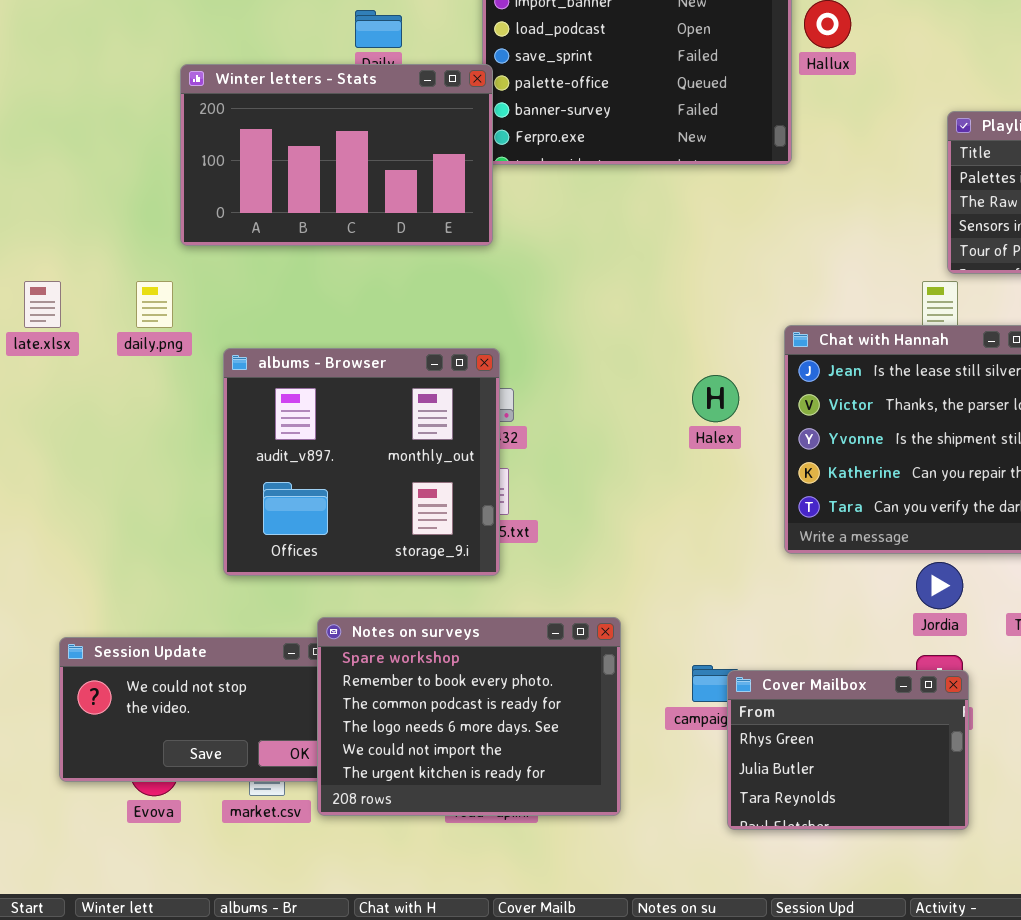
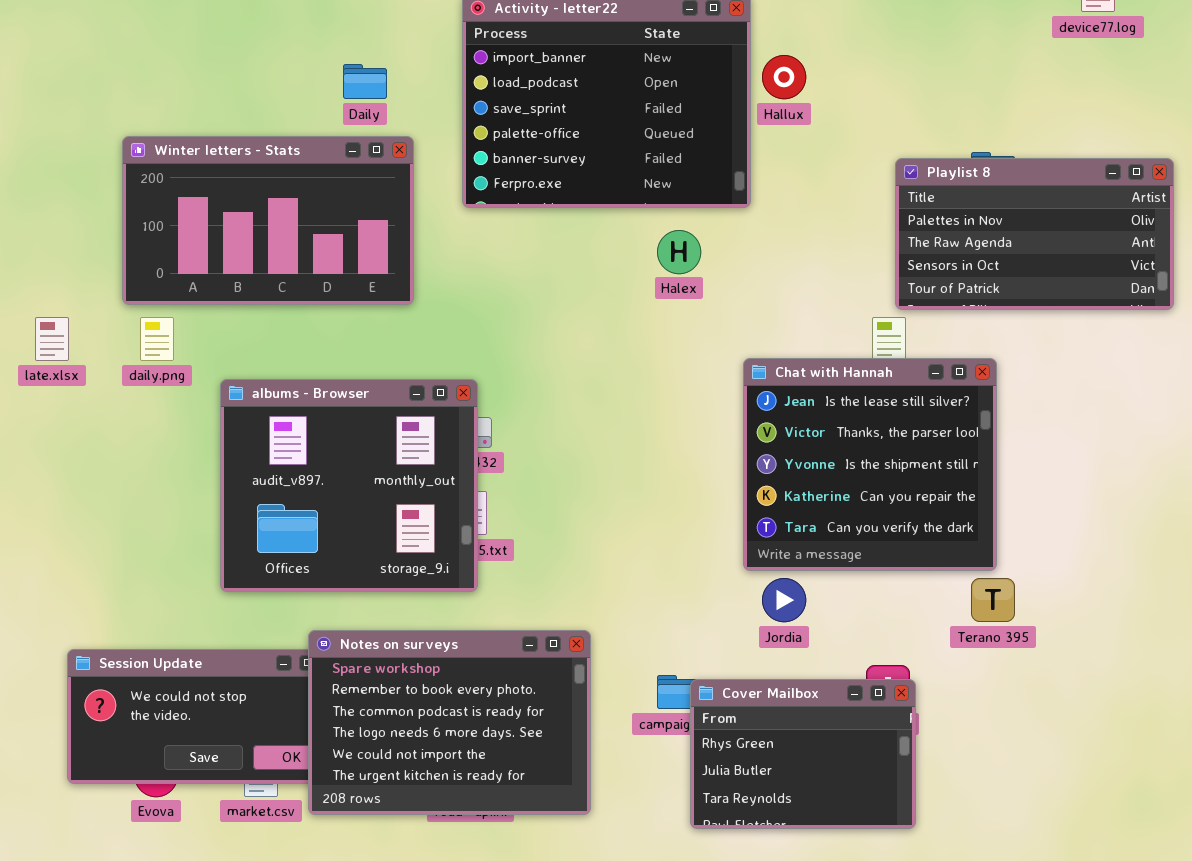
Winter letters - Stats: [180,64,493,246] -> [122,136,414,305], moved
Halex: [692,375,739,422] -> [657,230,701,274], moved
Jordia: [916,562,963,609] -> [762,578,806,622], moved

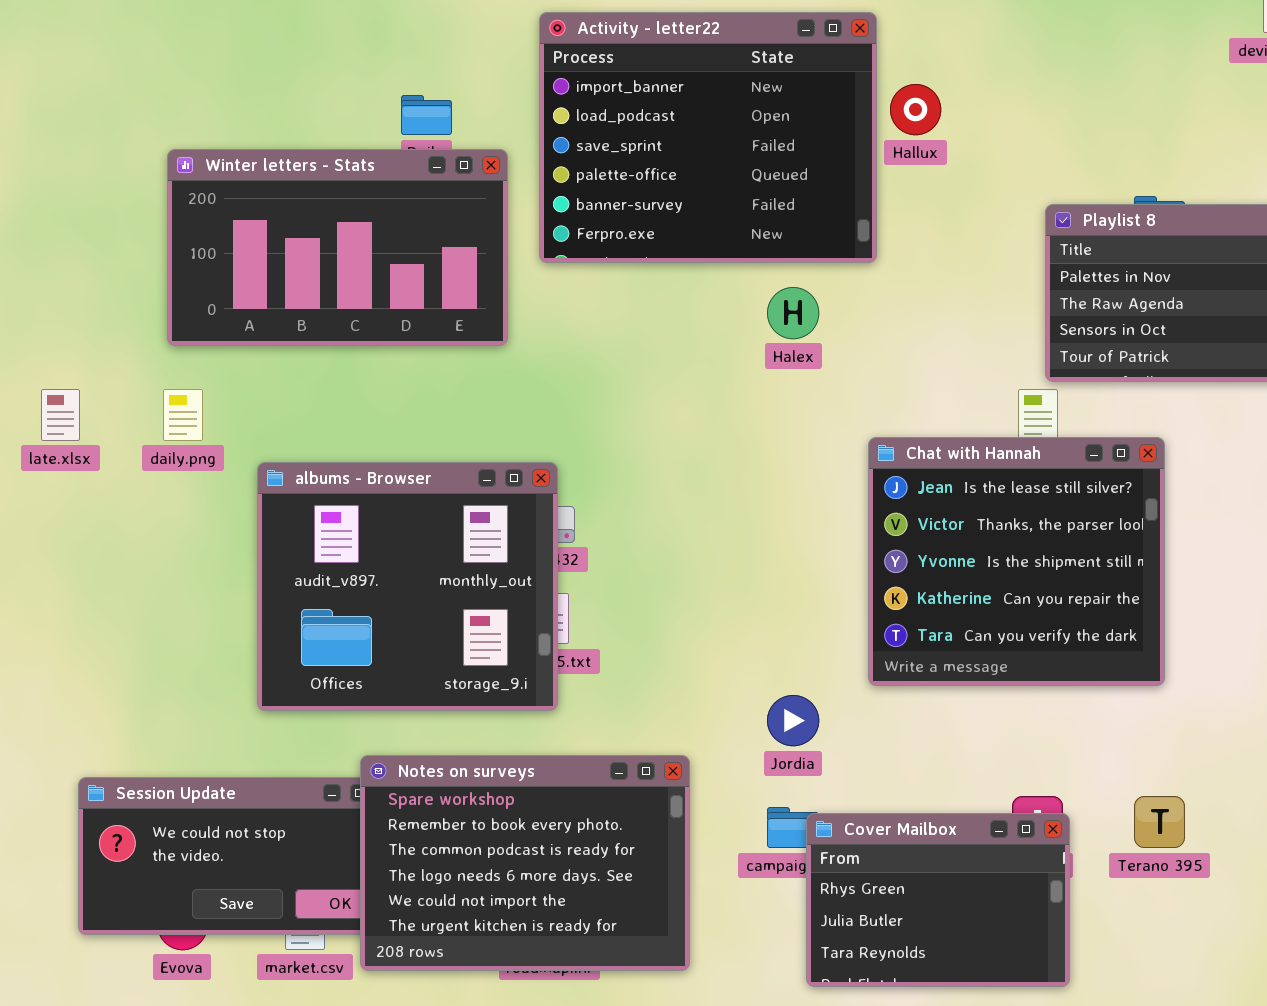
Winter letters - Stats: [122,136,414,305] -> [167,149,508,346], moved
Jordia: [762,578,806,622] -> [767,695,819,746], moved
Terano 395: [971,578,1015,622] -> [1134,796,1185,848], moved

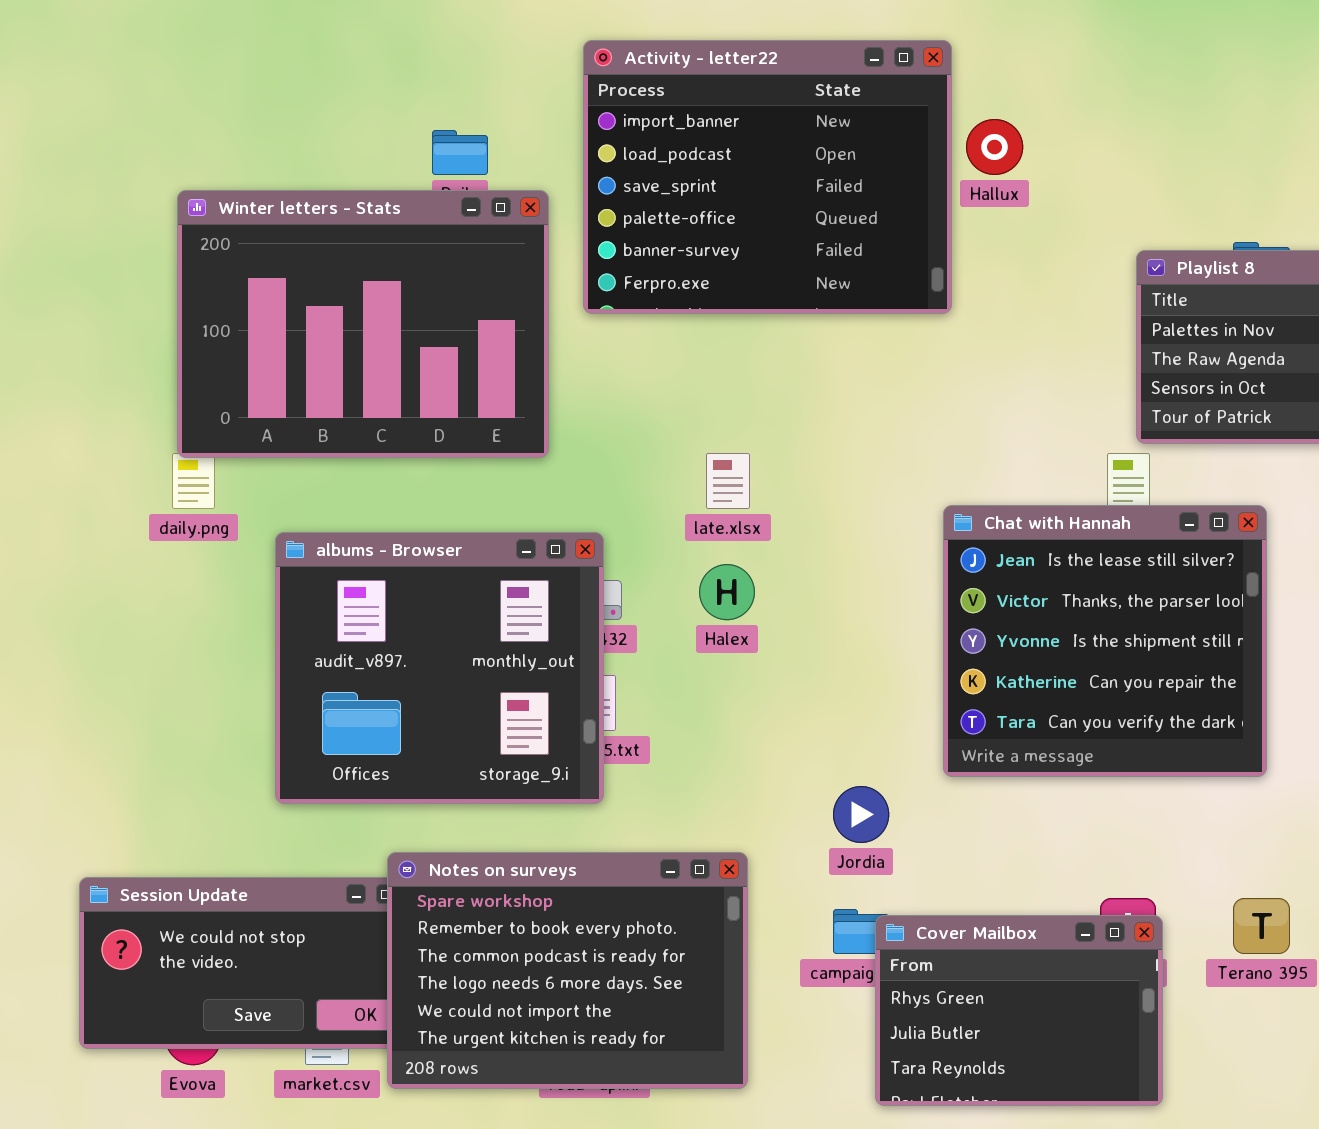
Winter letters - Stats: [167,149,508,346] -> [177,190,549,458], resized
Halex: [767,287,819,339] -> [699,564,755,620], moved
late.xlsx: [41,389,80,441] -> [706,453,750,509], moved

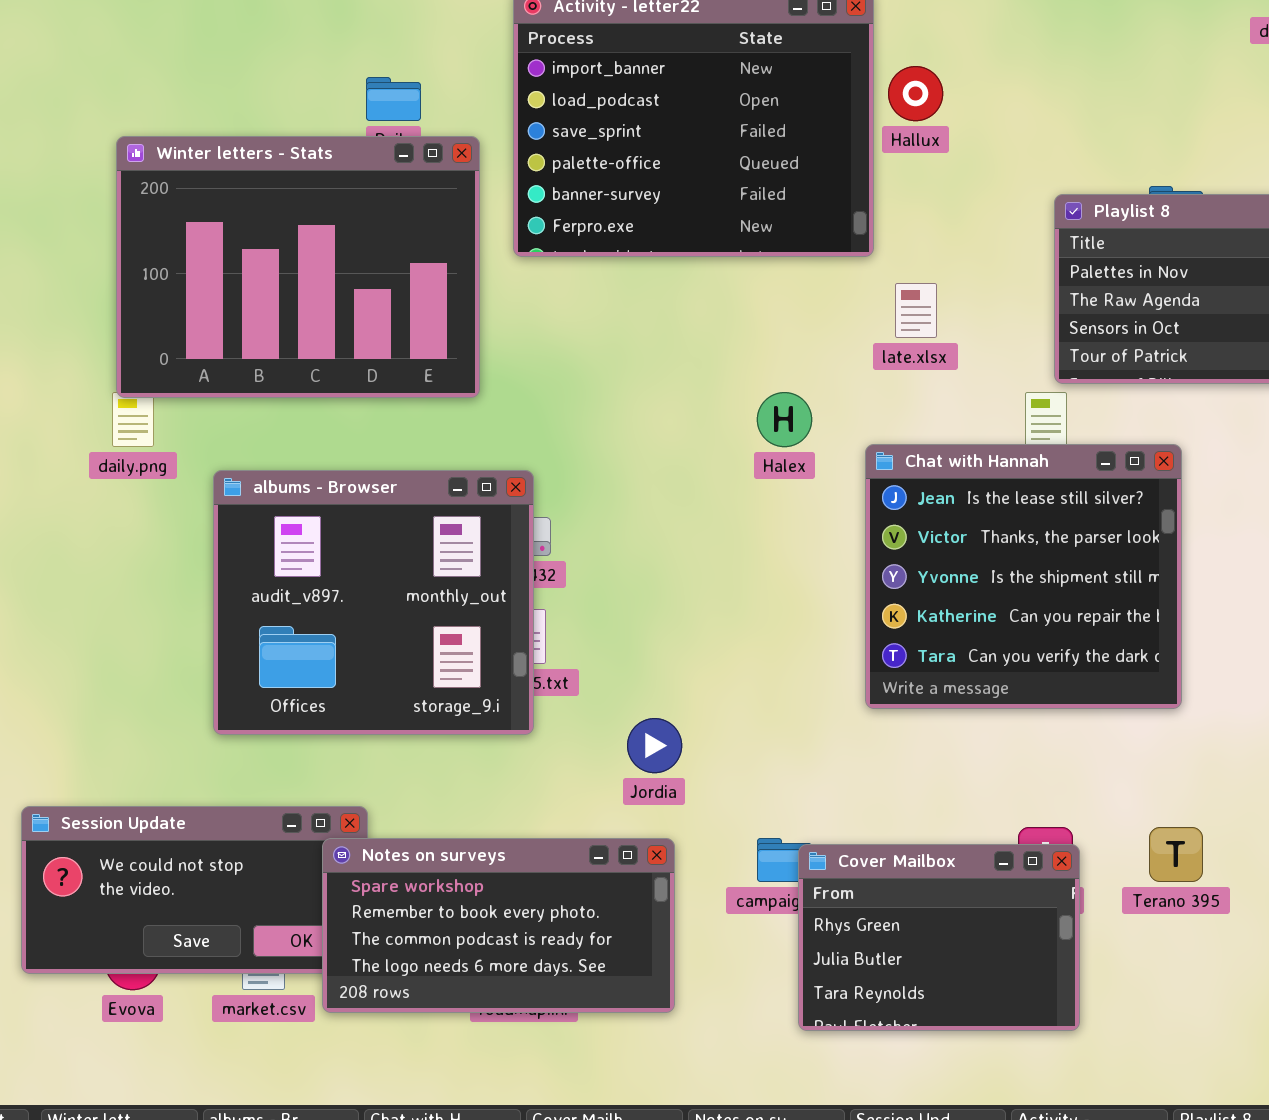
late.xlsx: [706,453,750,509] -> [895,283,937,338], moved
Halex: [699,564,755,620] -> [757,392,812,447], moved
Jordia: [833,786,889,843] -> [627,718,682,773], moved
Notes on surveys: [387,852,748,1089] -> [322,838,675,1013], resized

